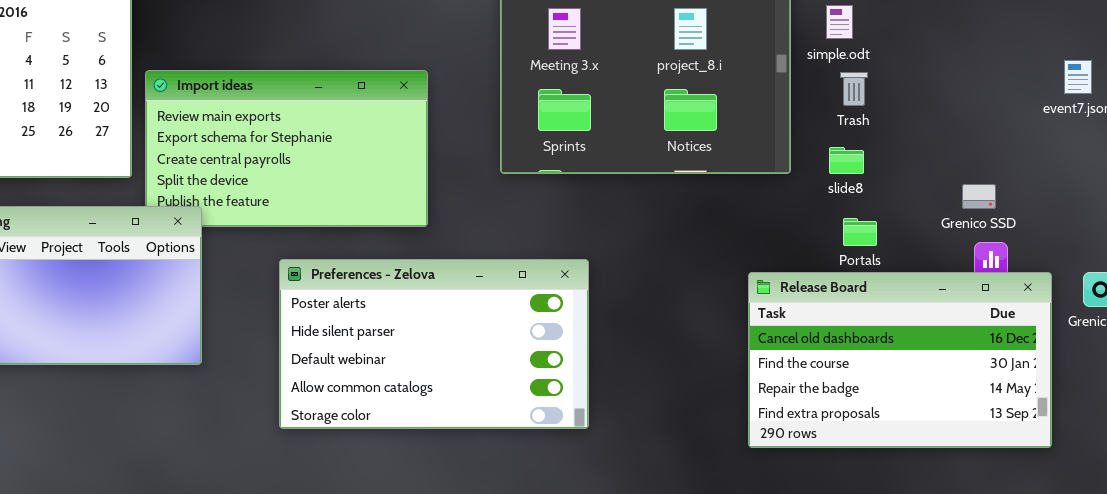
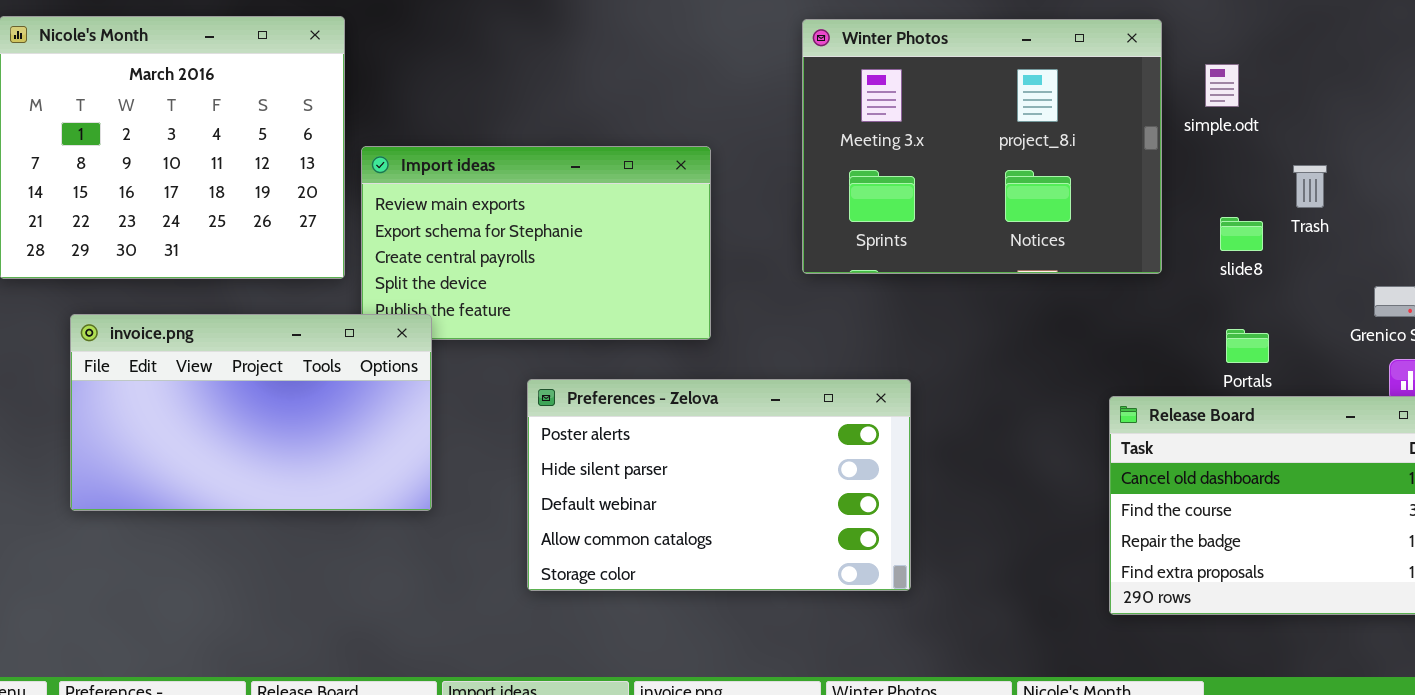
Trash: [840,72,868,106] -> [1293,165,1327,208], moved
slide8: [829,147,864,174] -> [1220,217,1263,251], moved

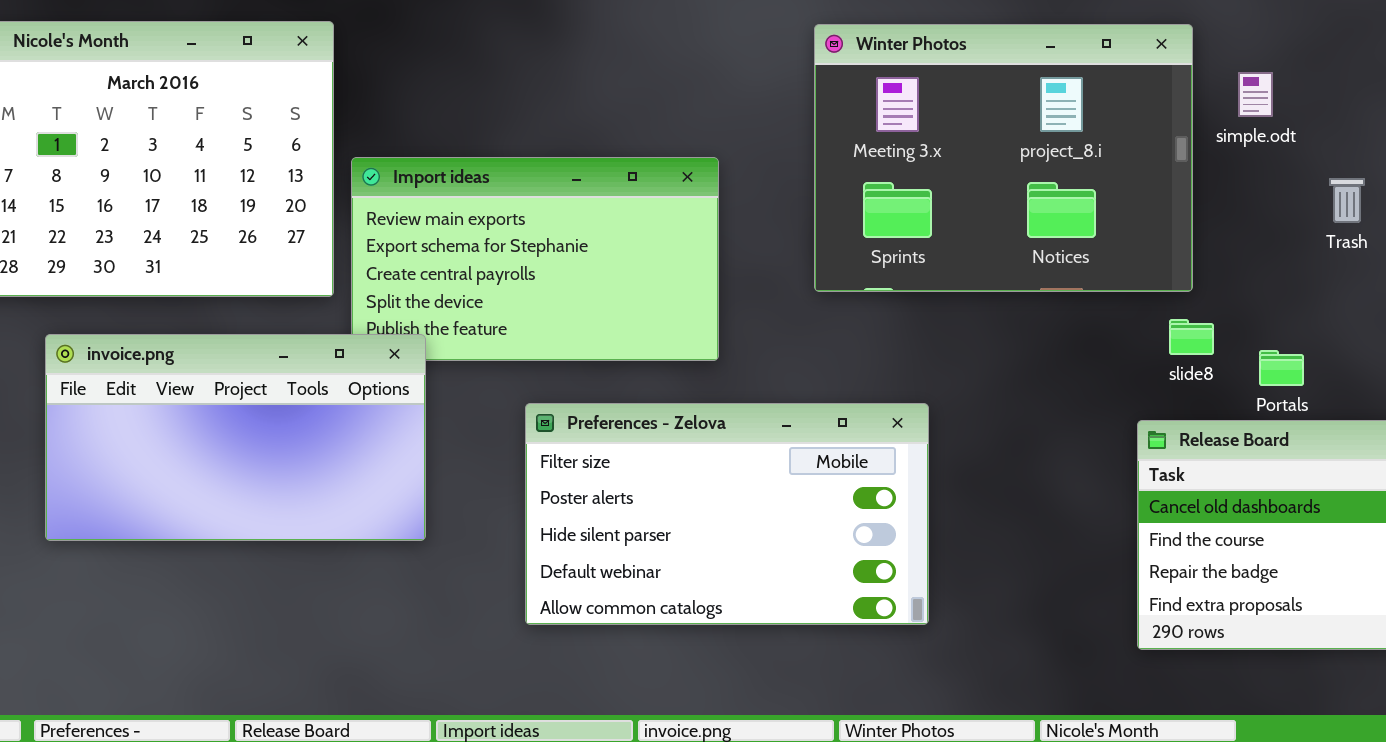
slide8: [1220,217,1263,251] -> [1169,319,1214,355], moved
Preferences - Zelova: [527,379,911,591] -> [525,403,929,625], scrolled up 1 row

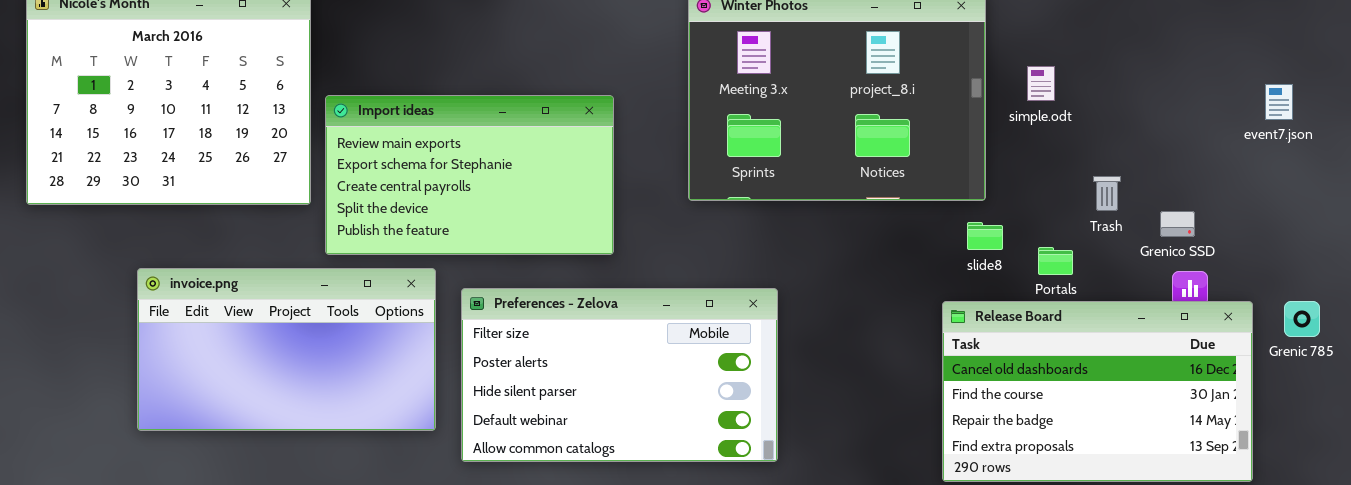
simple.odt: [1238,72,1273,117] -> [1027,66,1055,101], moved
Trash: [1329,178,1365,223] -> [1093,176,1121,211], moved
invoice.png: [45,334,426,541] -> [137,268,436,431], moved

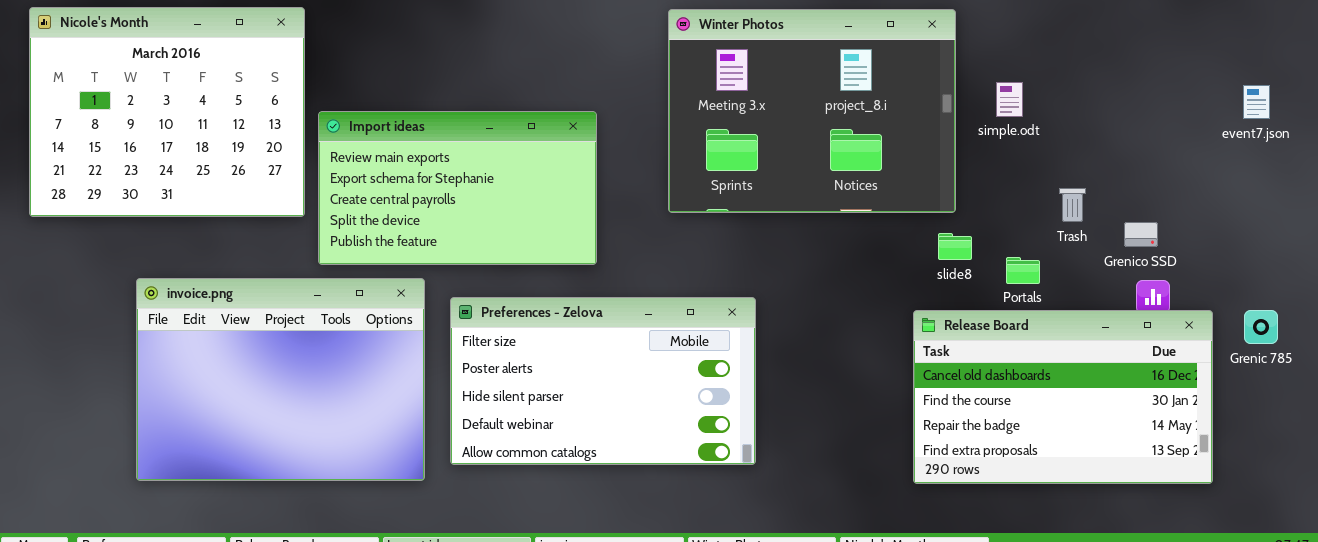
event7.json: [1265,84,1293,120] -> [1243,85,1270,119], moved
invoice.png: [137,268,436,431] -> [136,278,425,481], resized

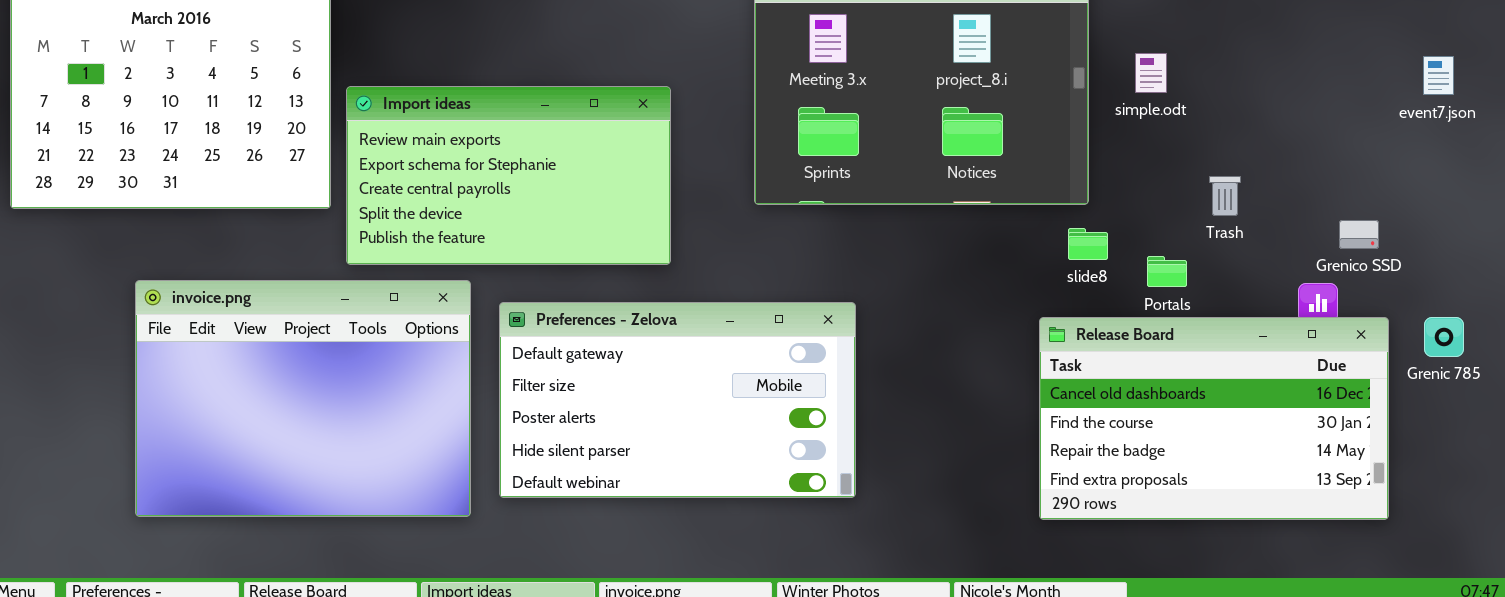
Grenico SSD: [1124,222,1158,247] -> [1339,220,1379,249], moved
Preferences - Zelova: [450,297,756,465] -> [499,302,856,498], scrolled up 1 row

